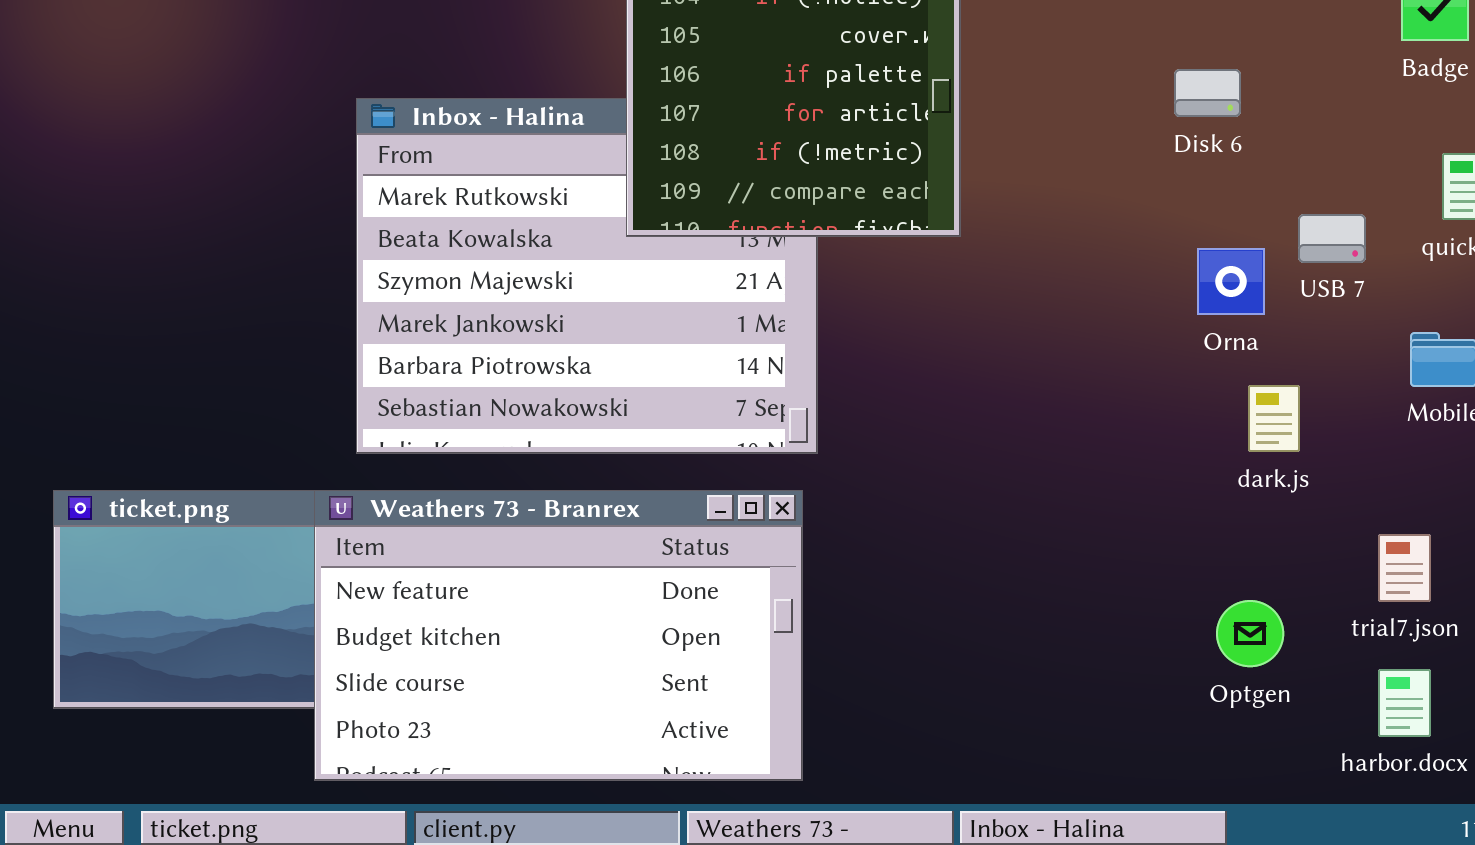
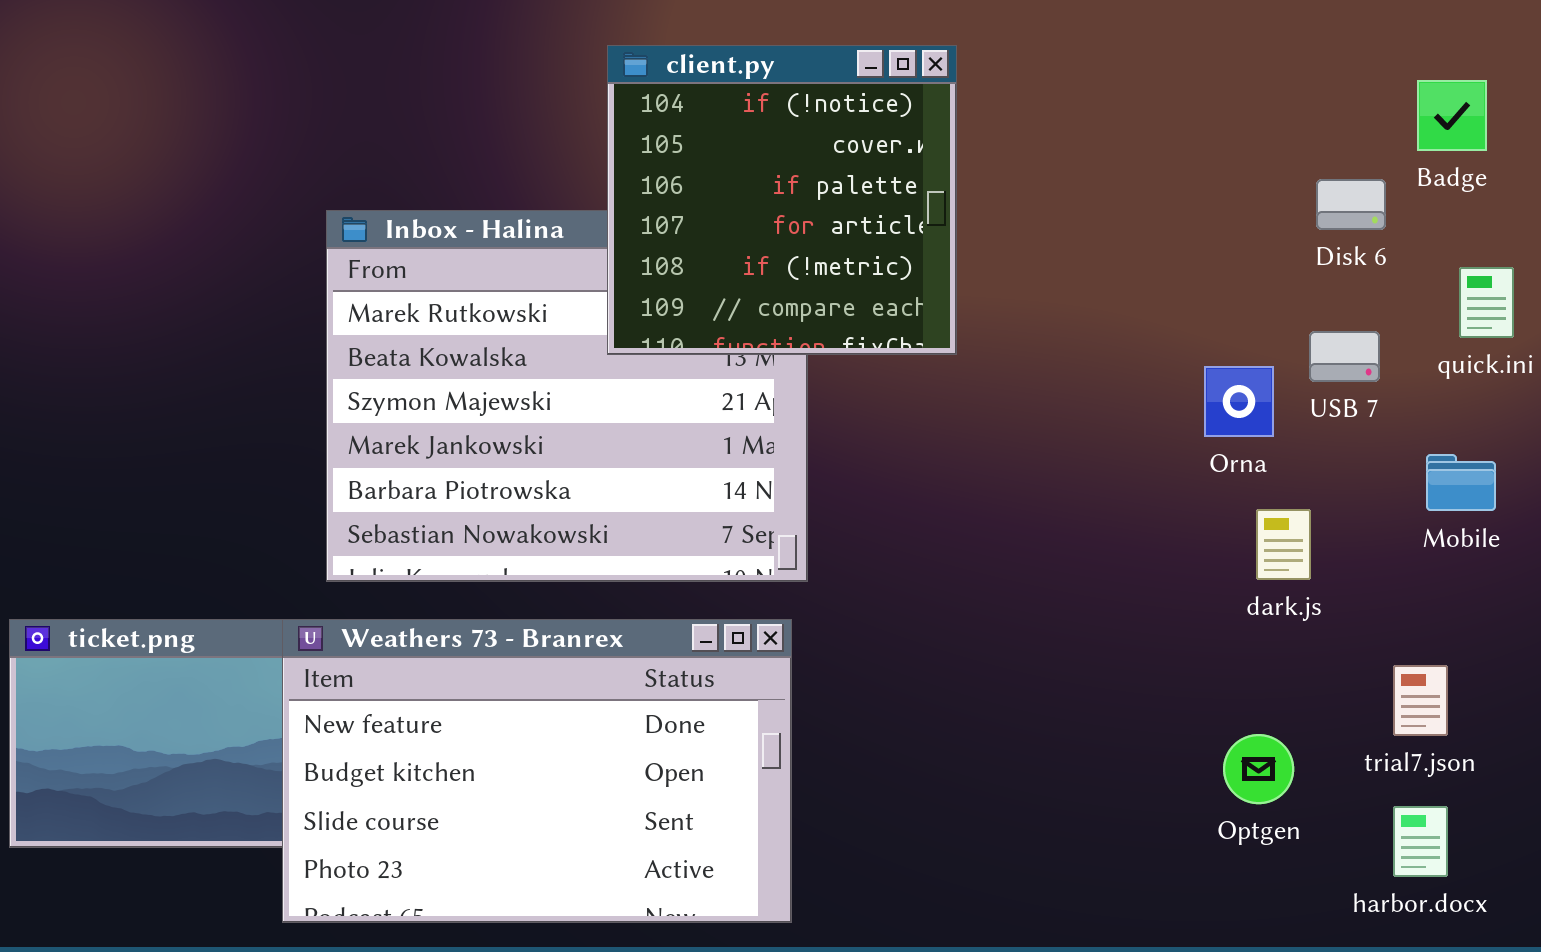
Disk 6: [1174,69,1241,117] -> [1316,179,1386,230], moved

